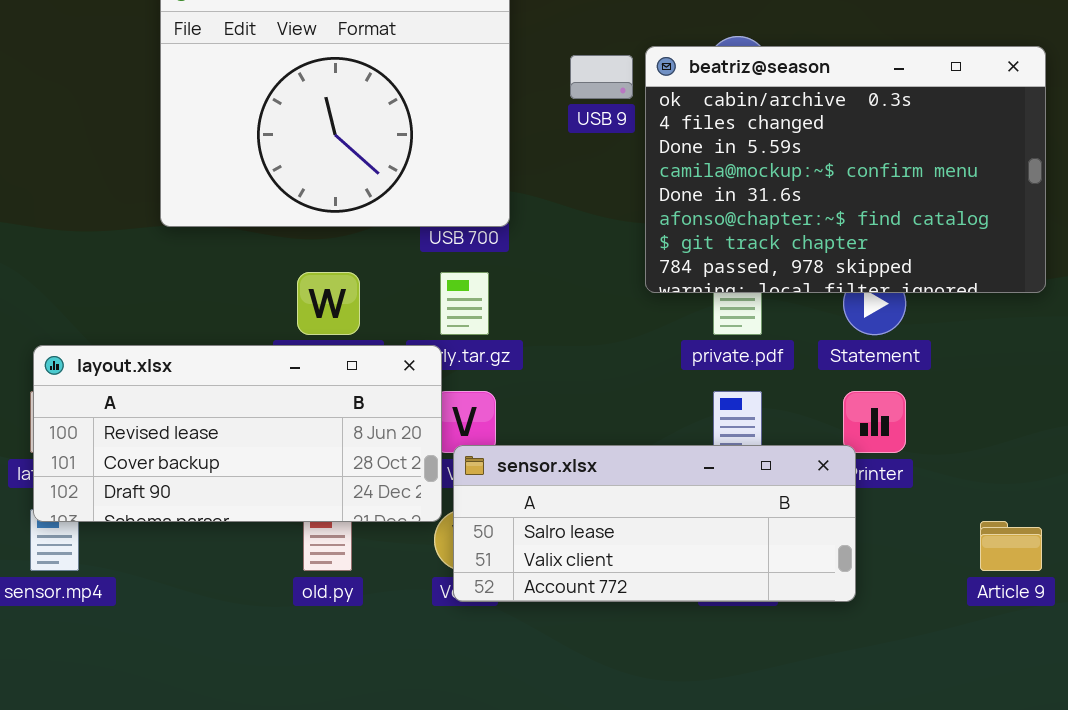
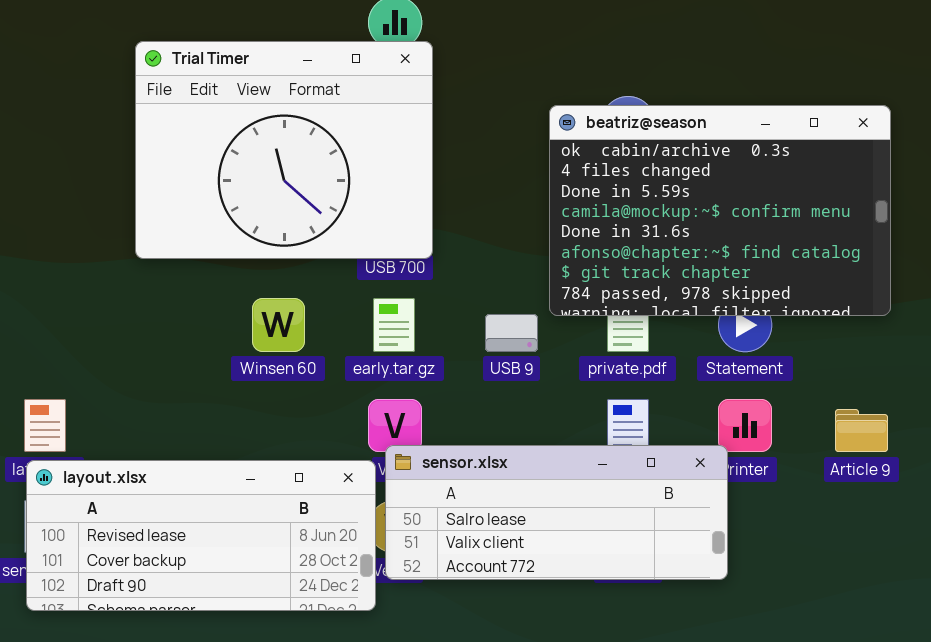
USB 9: [570,55,633,99] -> [485,314,538,352], moved
layout.xlsx: [33,345,442,522] -> [26,460,376,611], moved
Article 9: [980,521,1042,571] -> [835,409,888,452], moved

